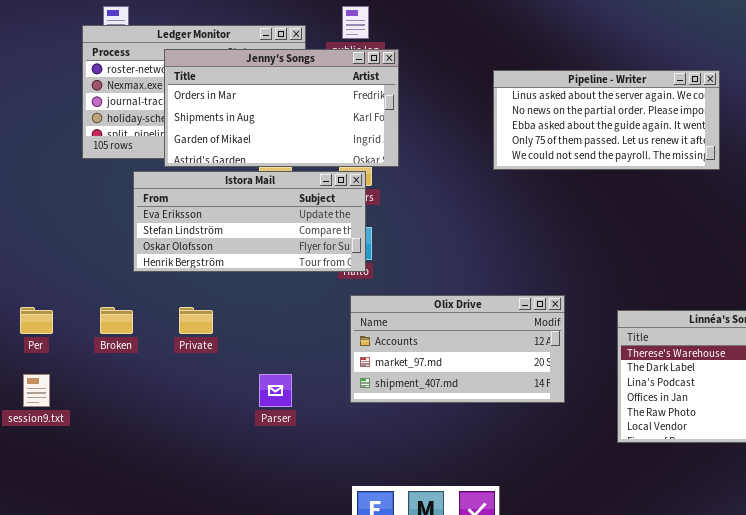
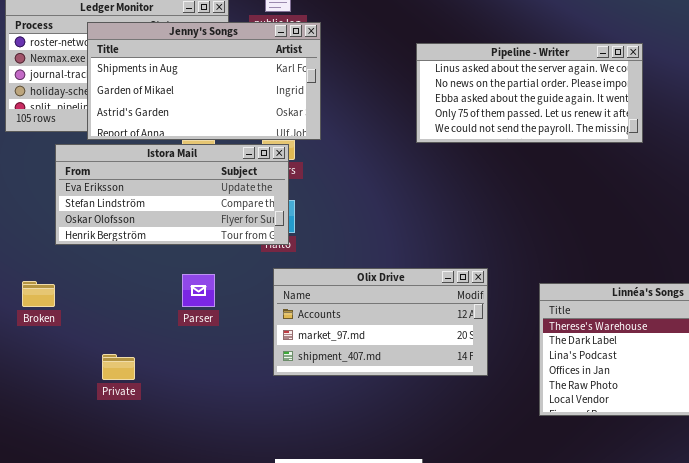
Jenny's Songs: [164,49,399,167] -> [87,22,321,140], scrolled down 1 row
Private: [179,307,213,334] -> [102,354,135,380], moved
Parser: [259,374,292,407] -> [182,274,215,307], moved

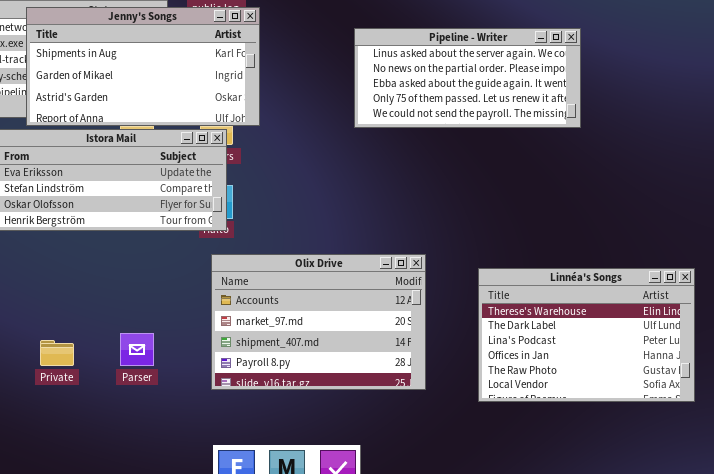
Olix Drive: [273,268,488,376] -> [211,254,426,390], resized
Parser: [182,274,215,307] -> [120,333,154,366], moved

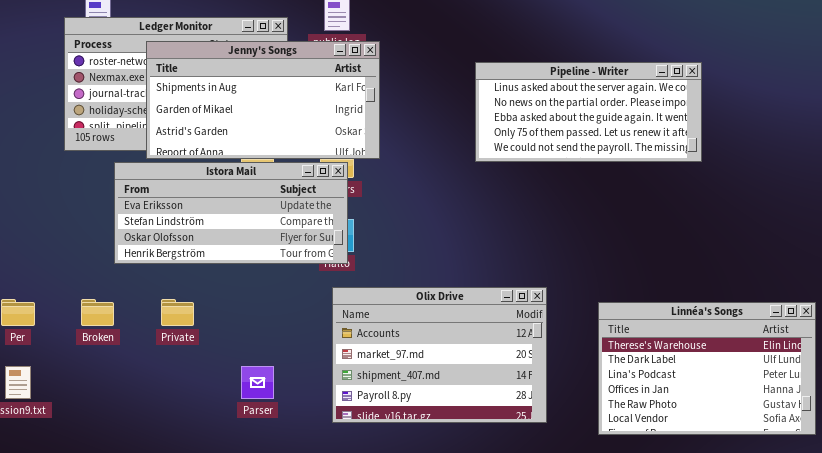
Private: [40,340,74,366] -> [161,299,194,326], moved

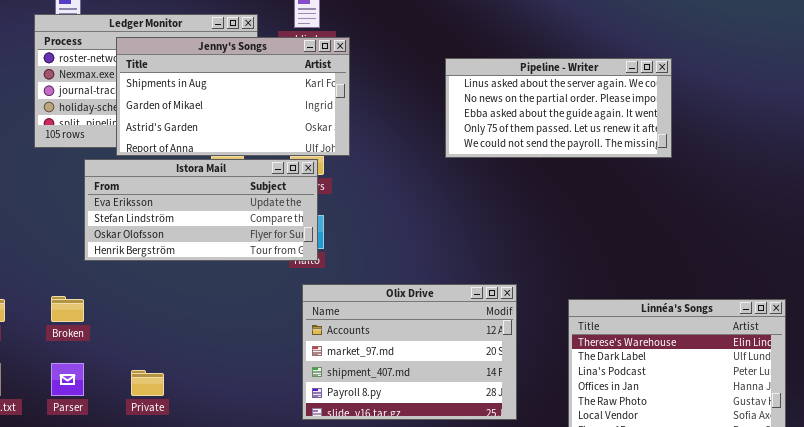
Private: [161,299,194,326] -> [131,370,164,396], moved
Parser: [241,366,274,399] -> [51,363,84,396], moved

